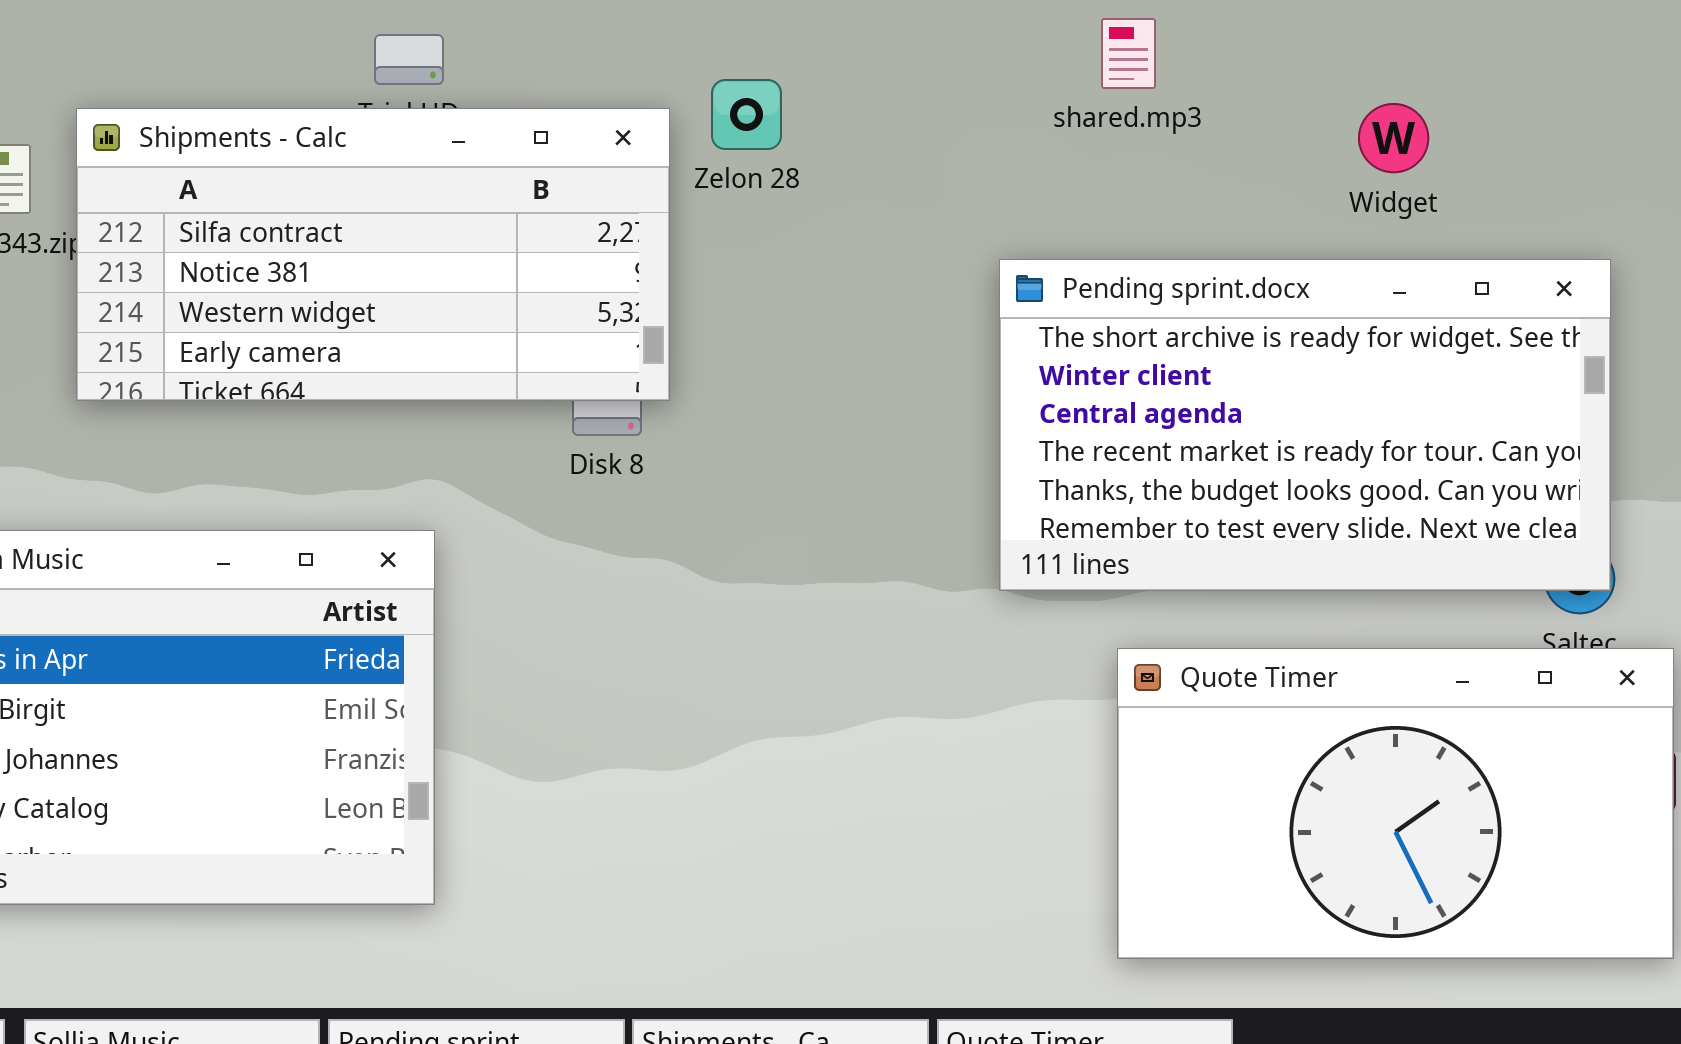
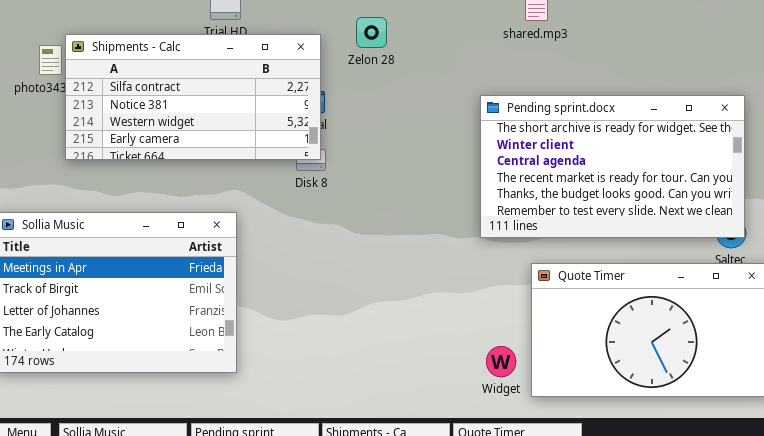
Widget: [1358,103,1429,173] -> [486,346,516,377], moved
Shipments - Calc: [76,108,670,401] -> [65,34,321,160], moved

